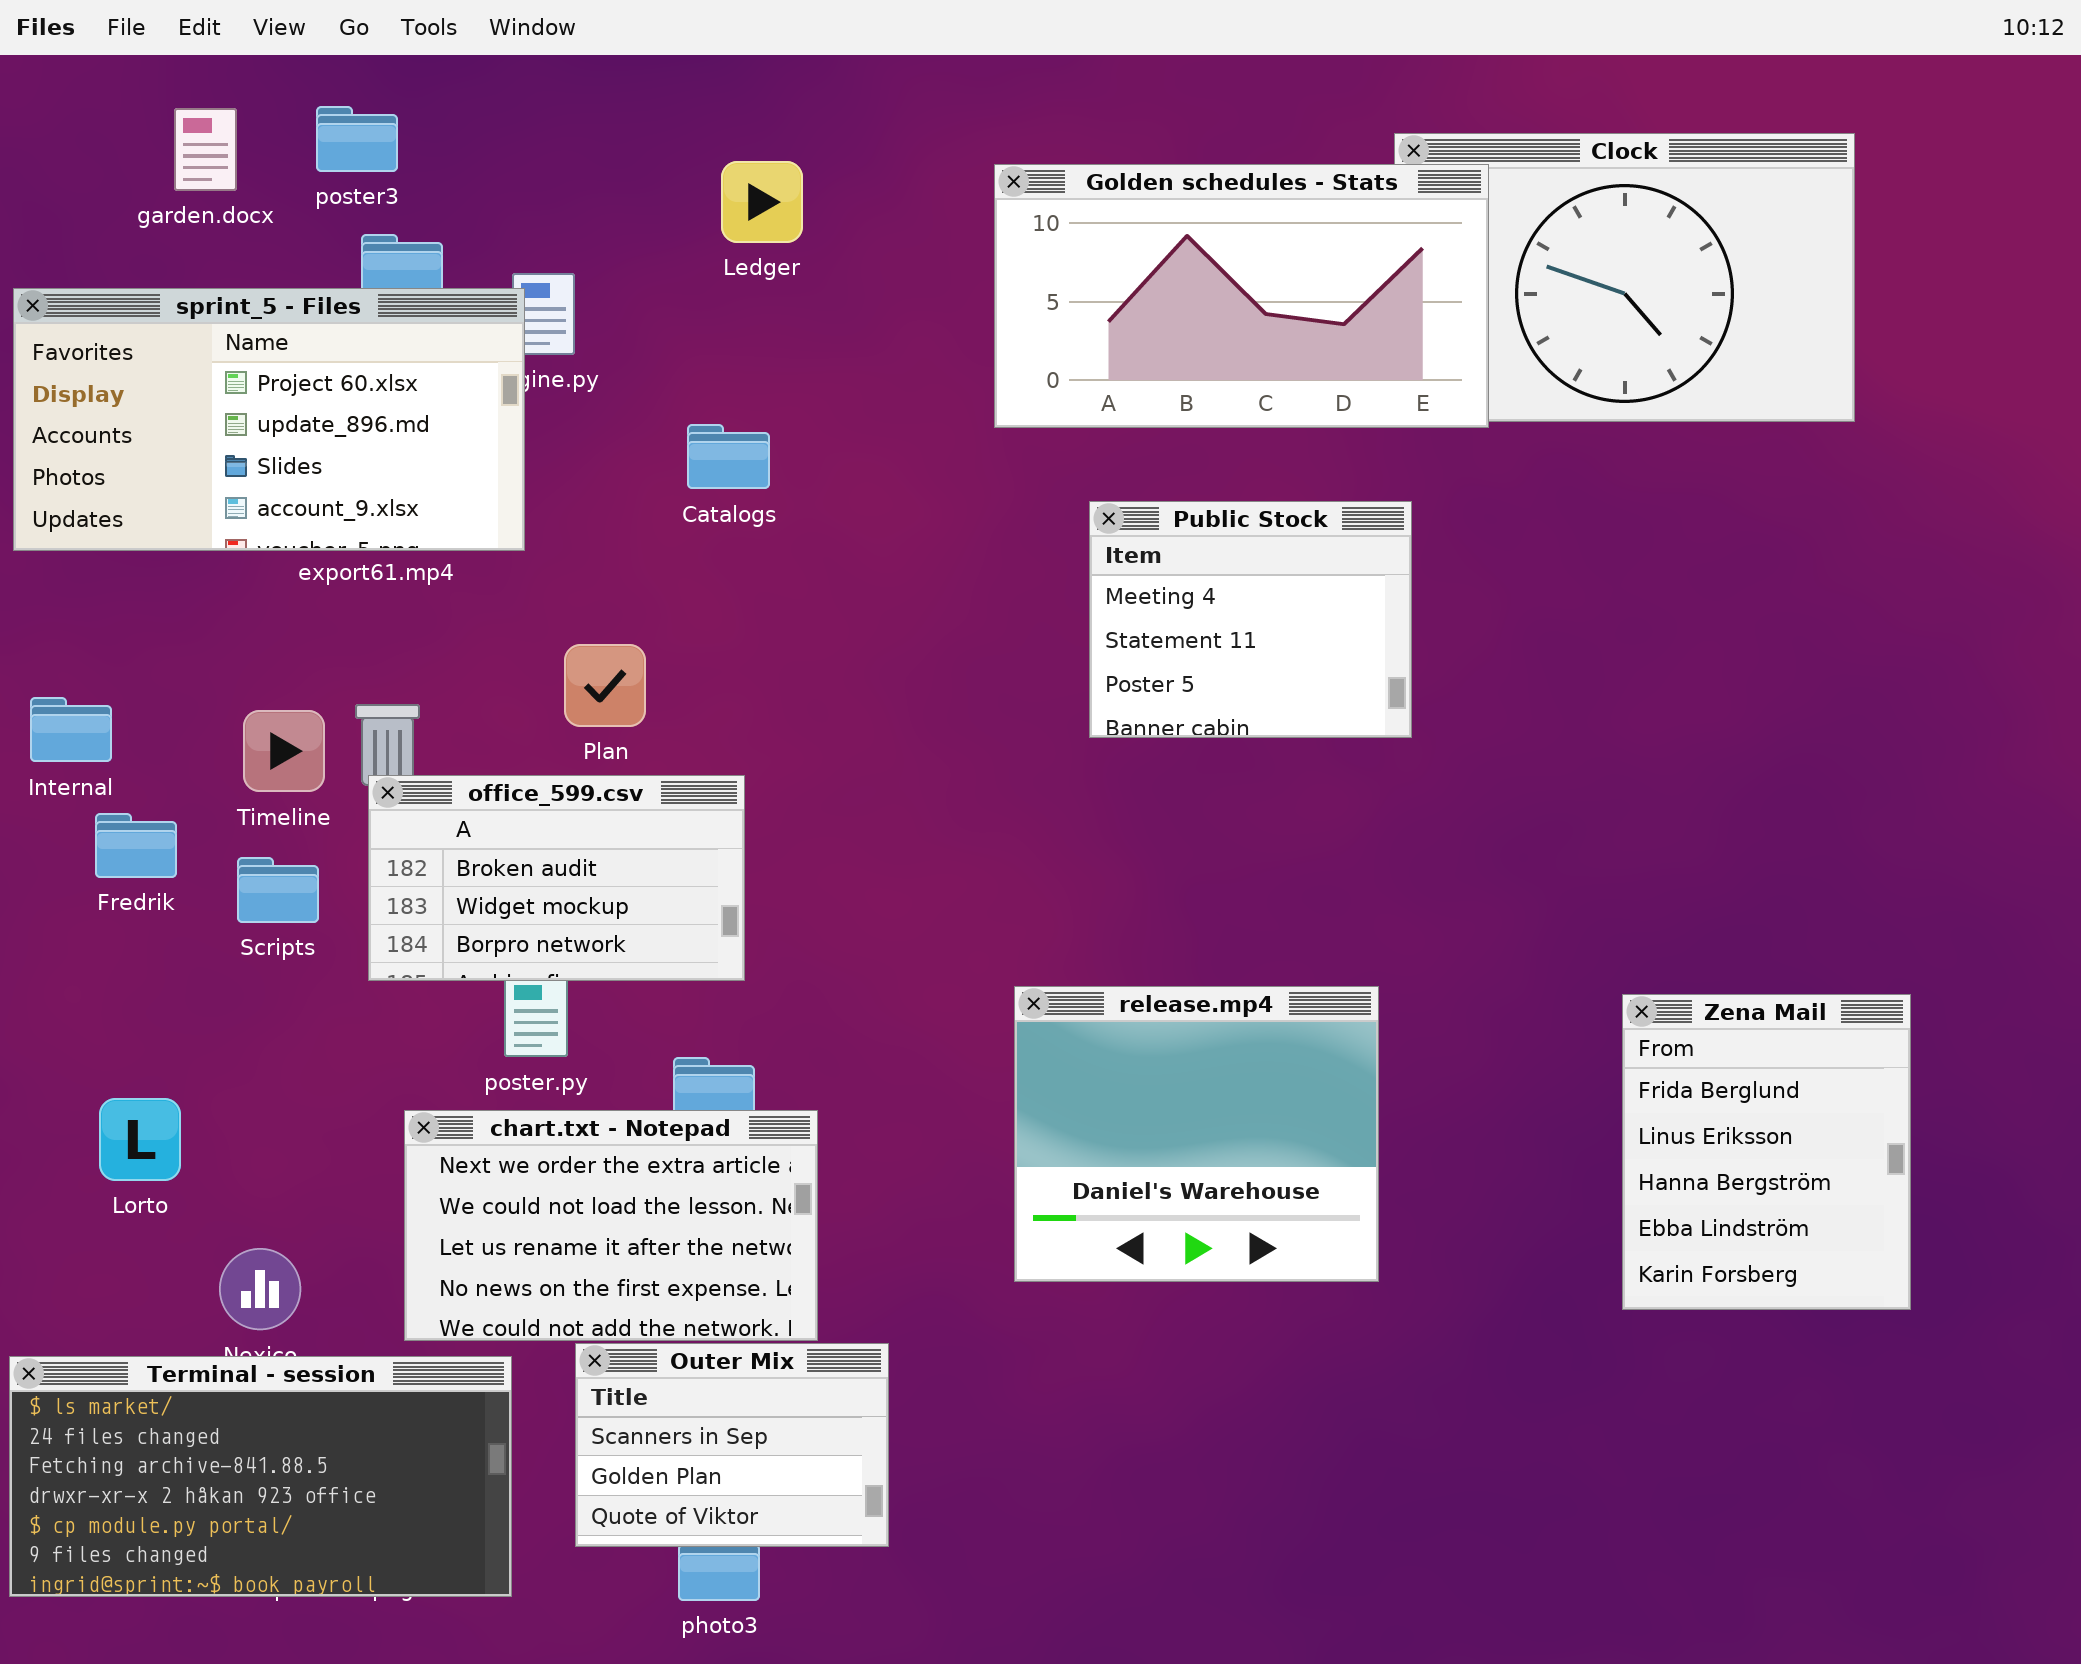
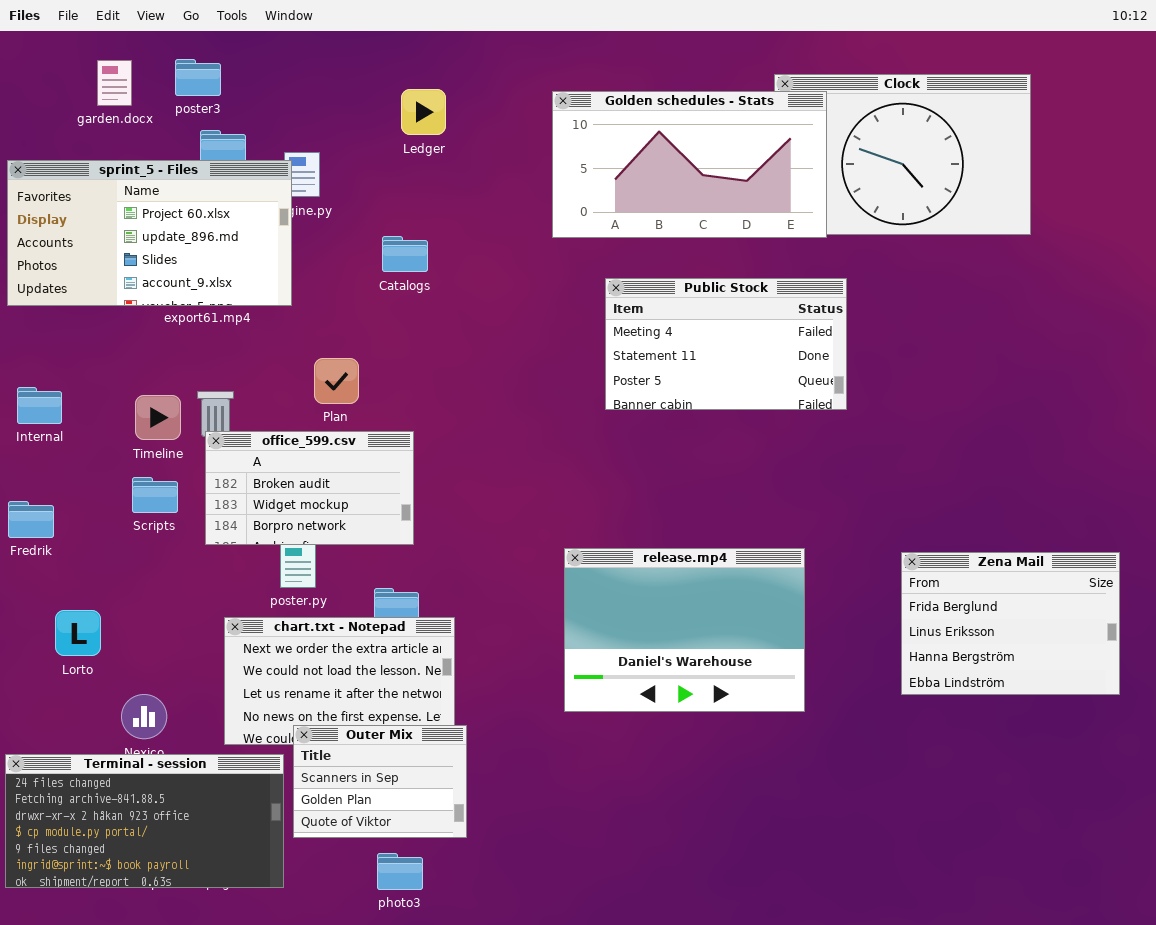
Public Stock: [1089,501,1412,738] -> [605,278,847,410], resized
Fredrik: [95,813,177,878] -> [8,501,54,538], moved
release.mp4: [1014,986,1379,1282] -> [564,548,805,712], resized
Zena Mail: [1622,994,1911,1310] -> [901,552,1120,695], resized
Outer Mix: [575,1343,889,1547] -> [293,725,467,838], moved
Terminal - session: [9,1356,512,1597] -> [5,754,284,888], scrolled down 1 row

